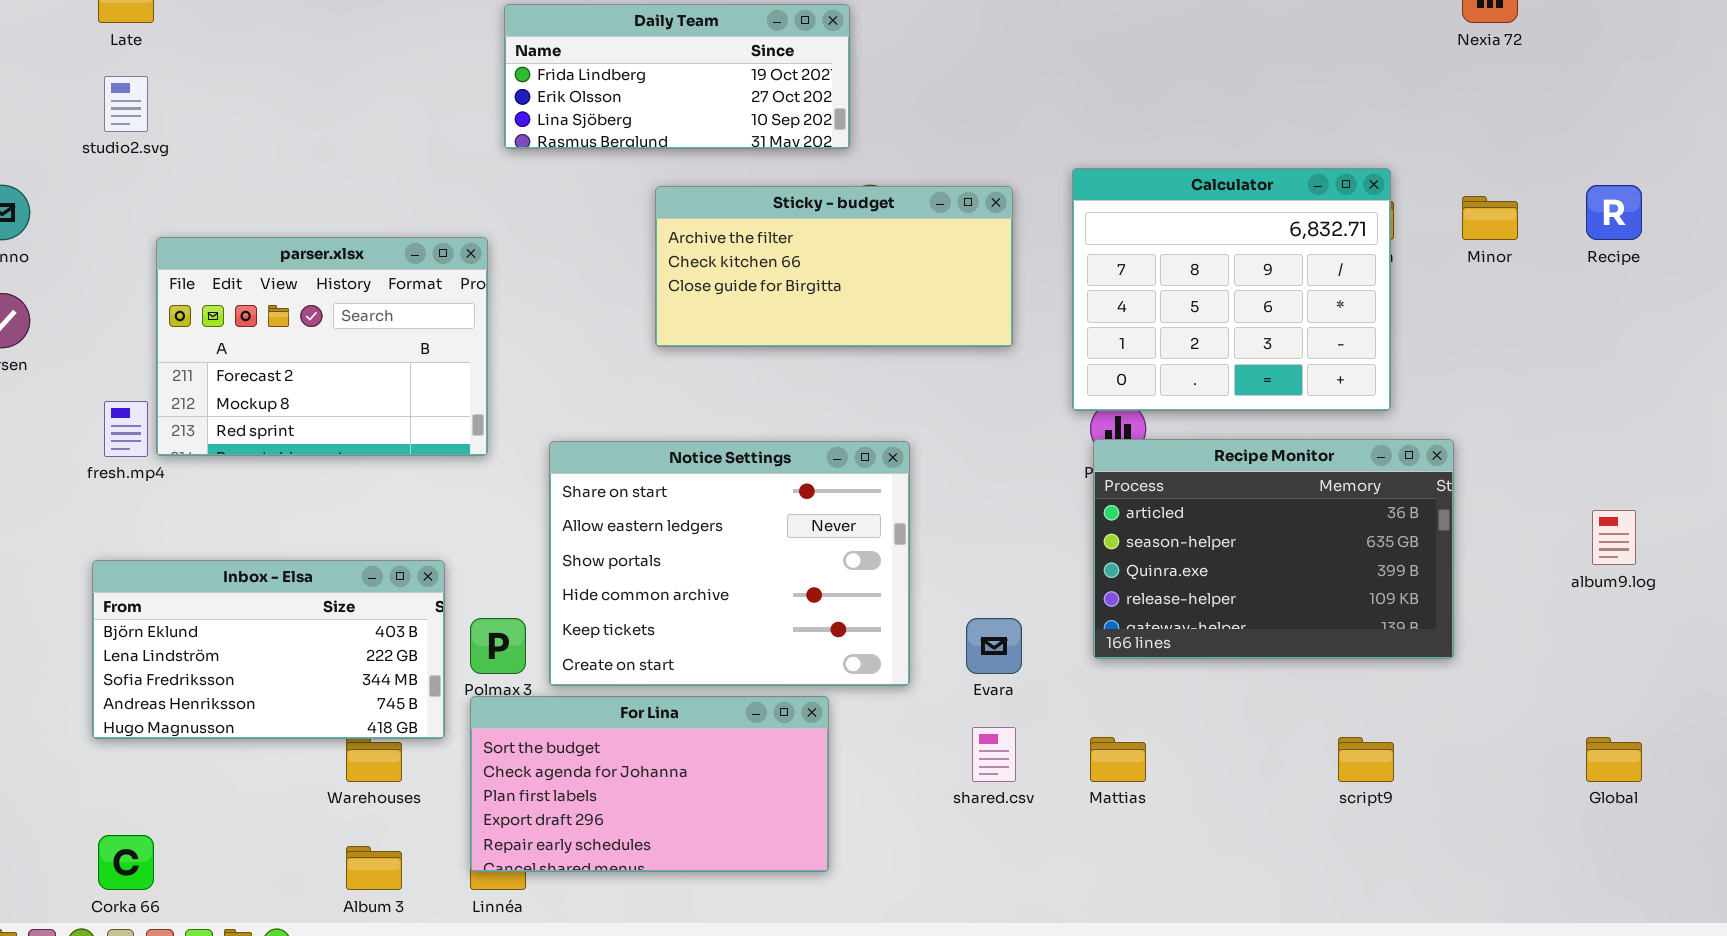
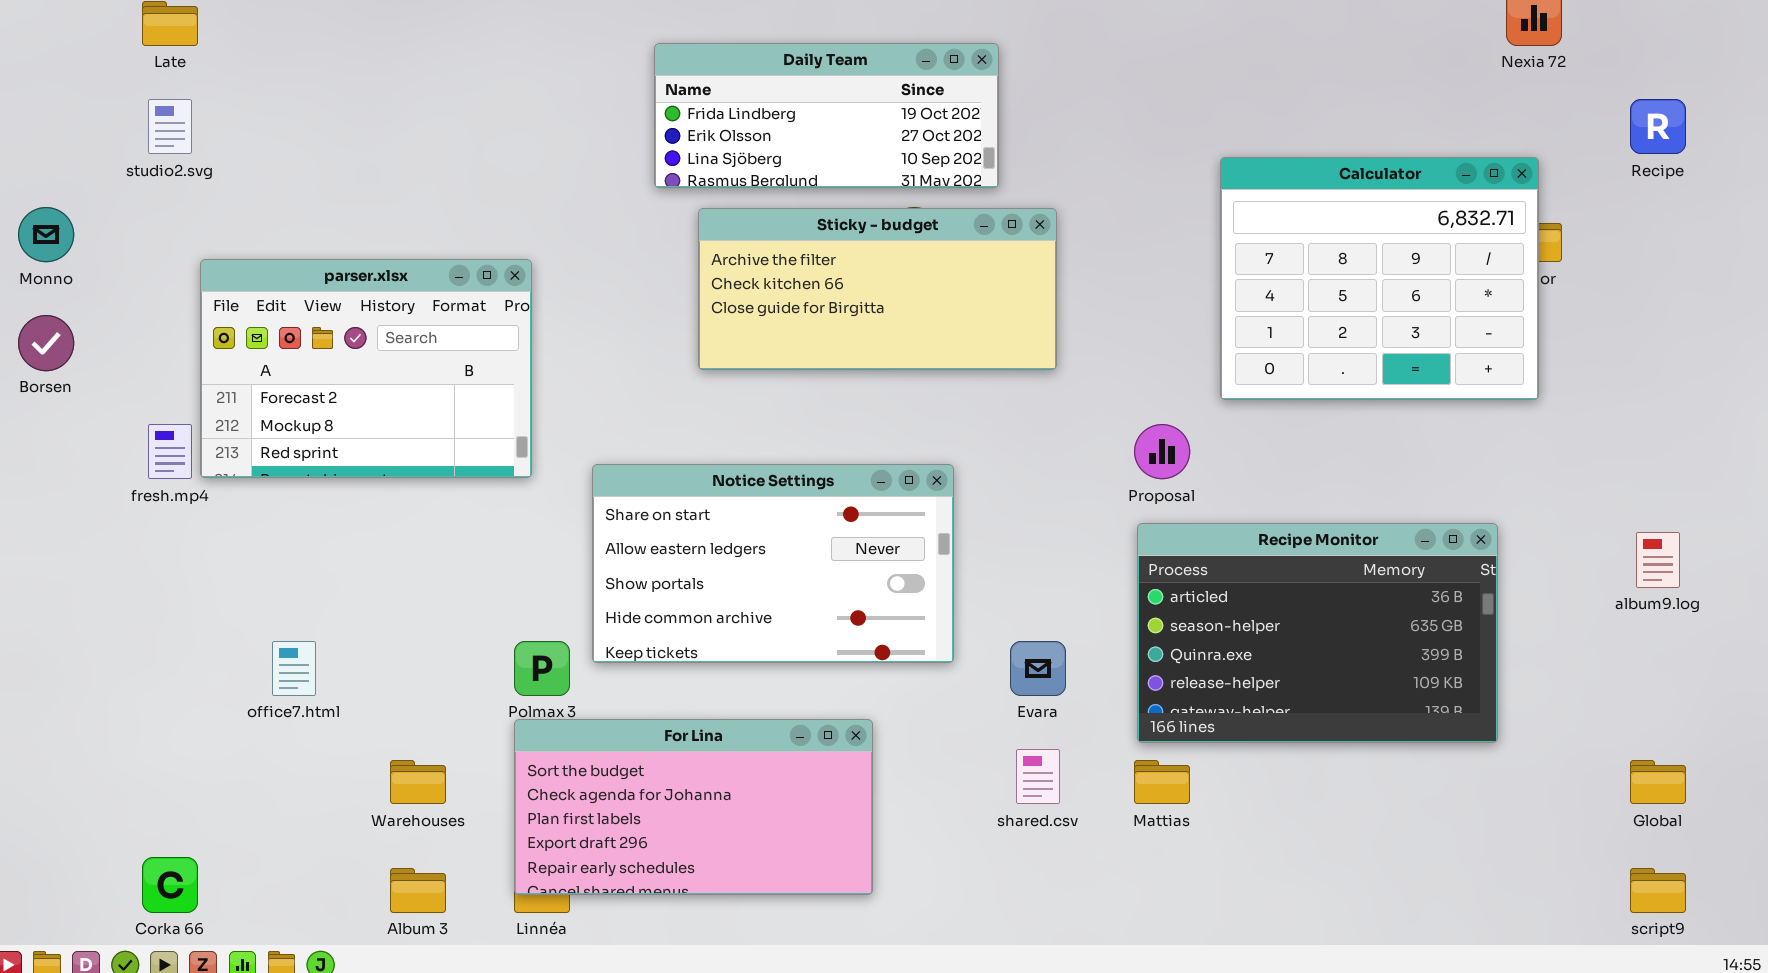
Daily Team: [504,4,850,149] -> [654,43,999,188], moved
Calculator: [1072,168,1391,411] -> [1220,157,1539,400], moved
Recipe: [1586,185,1642,240] -> [1630,99,1686,154], moved
Recipe Monitor: [1093,439,1454,659] -> [1137,523,1498,743], moved
Notice Settings: [549,441,910,686] -> [592,464,954,663], resized
Inbox - Elsa: [92,560,445,739] -> none, closed
script9: [1338,737,1394,782] -> [1630,868,1686,913], moved

